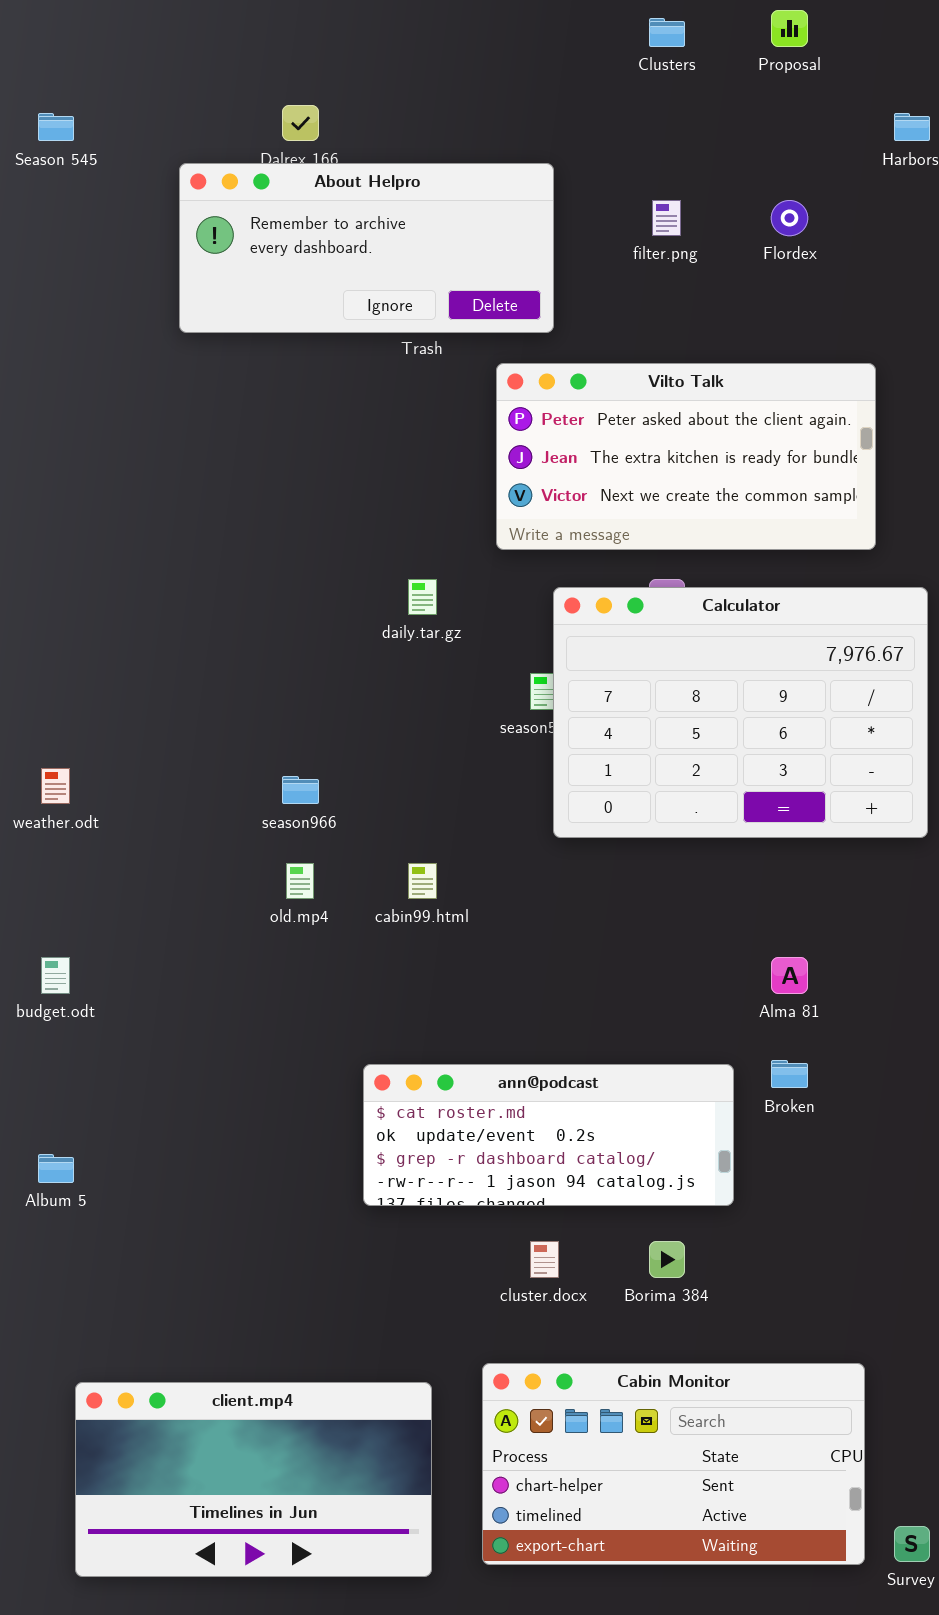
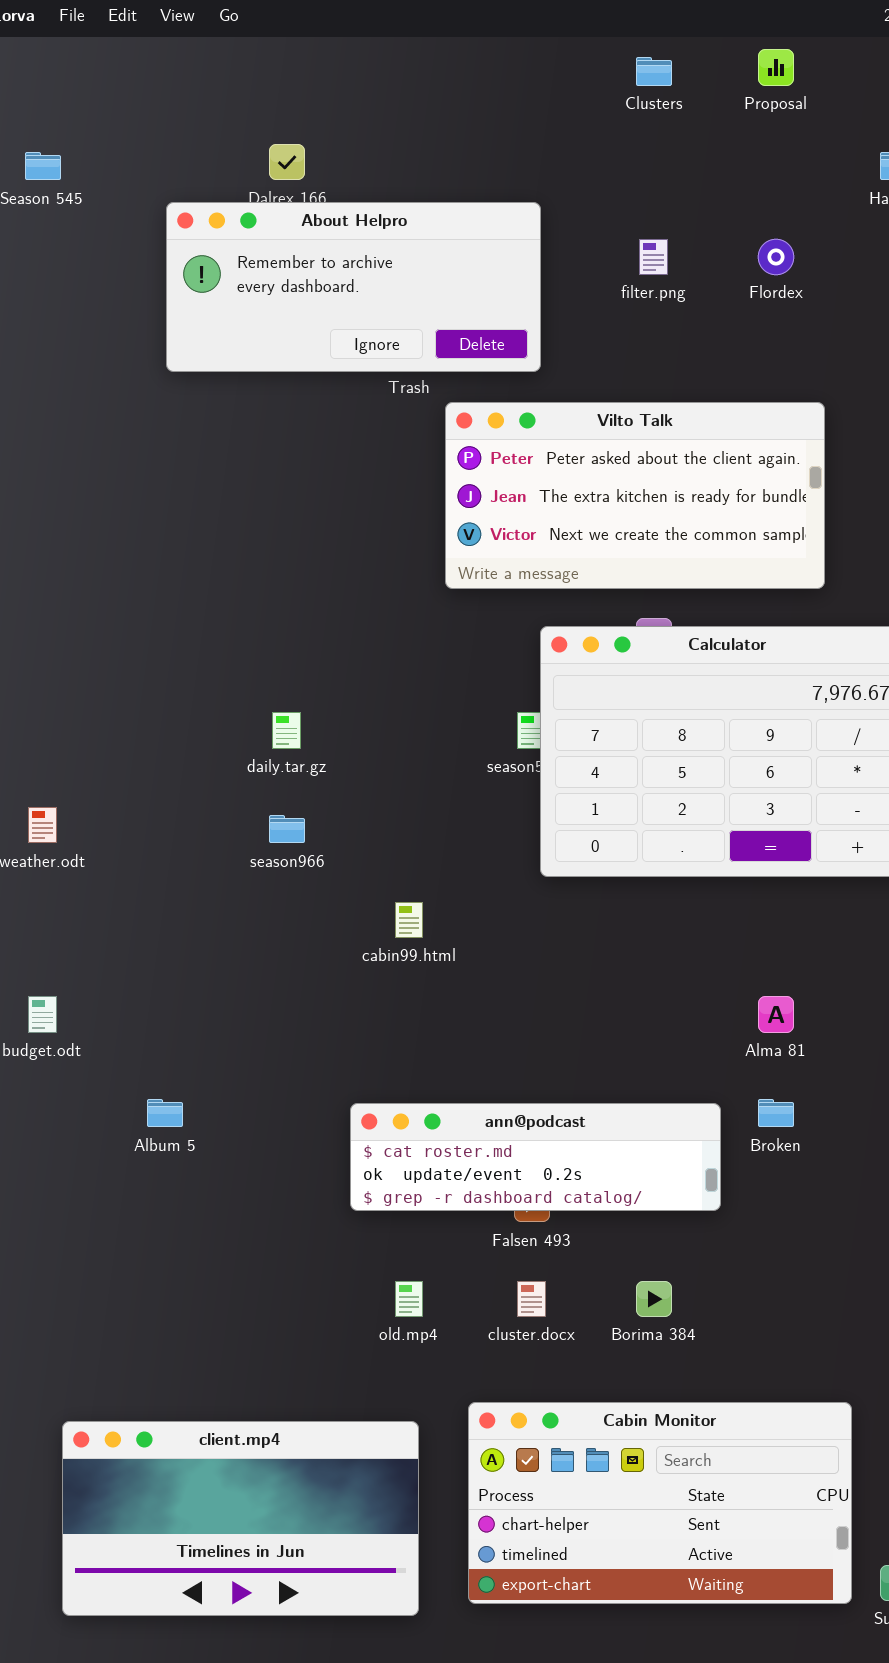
Vilto Talk: [496,363,876,550] -> [445,402,825,589], moved
daily.tar.gz: [408,579,437,615] -> [272,712,301,749], moved
old.mp4: [286,863,314,899] -> [395,1281,423,1317], moved
ann@podcast: [363,1064,734,1206] -> [350,1103,721,1211], resized
Album 5: [38,1154,74,1183] -> [147,1099,183,1127], moved

